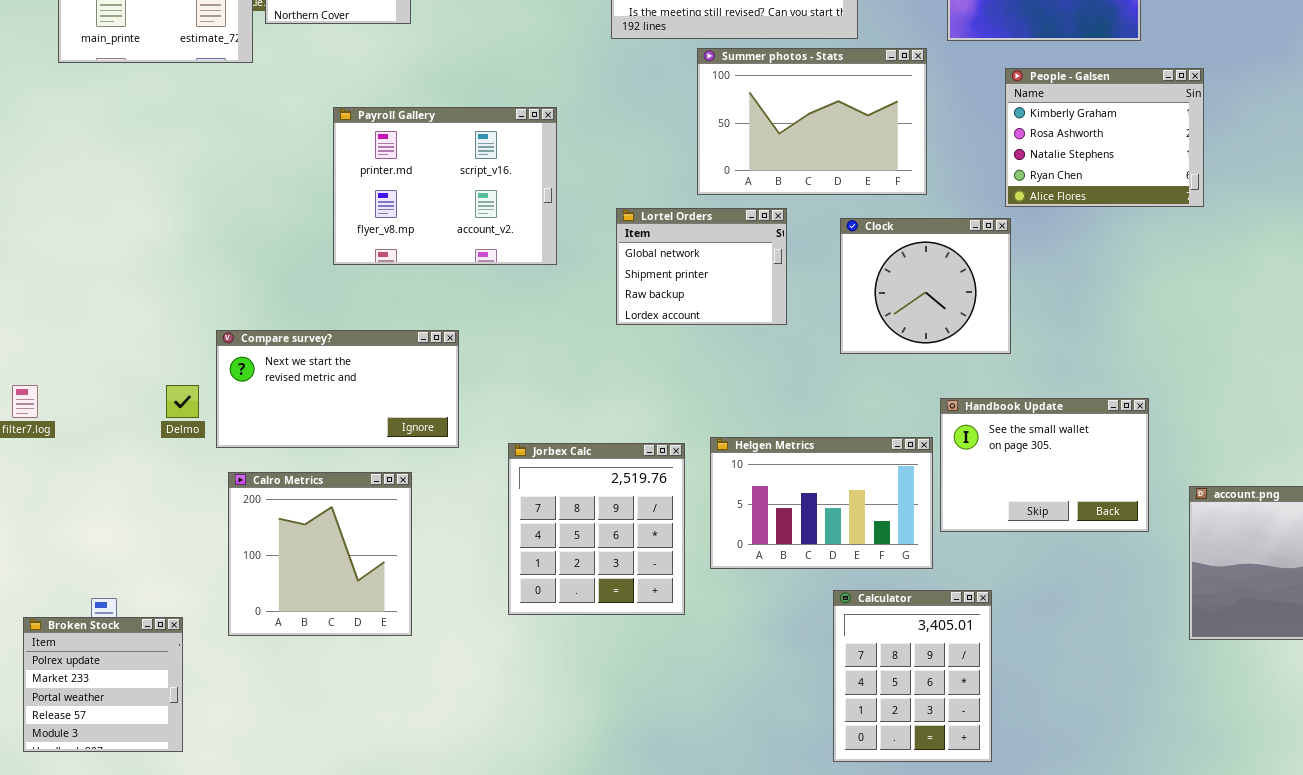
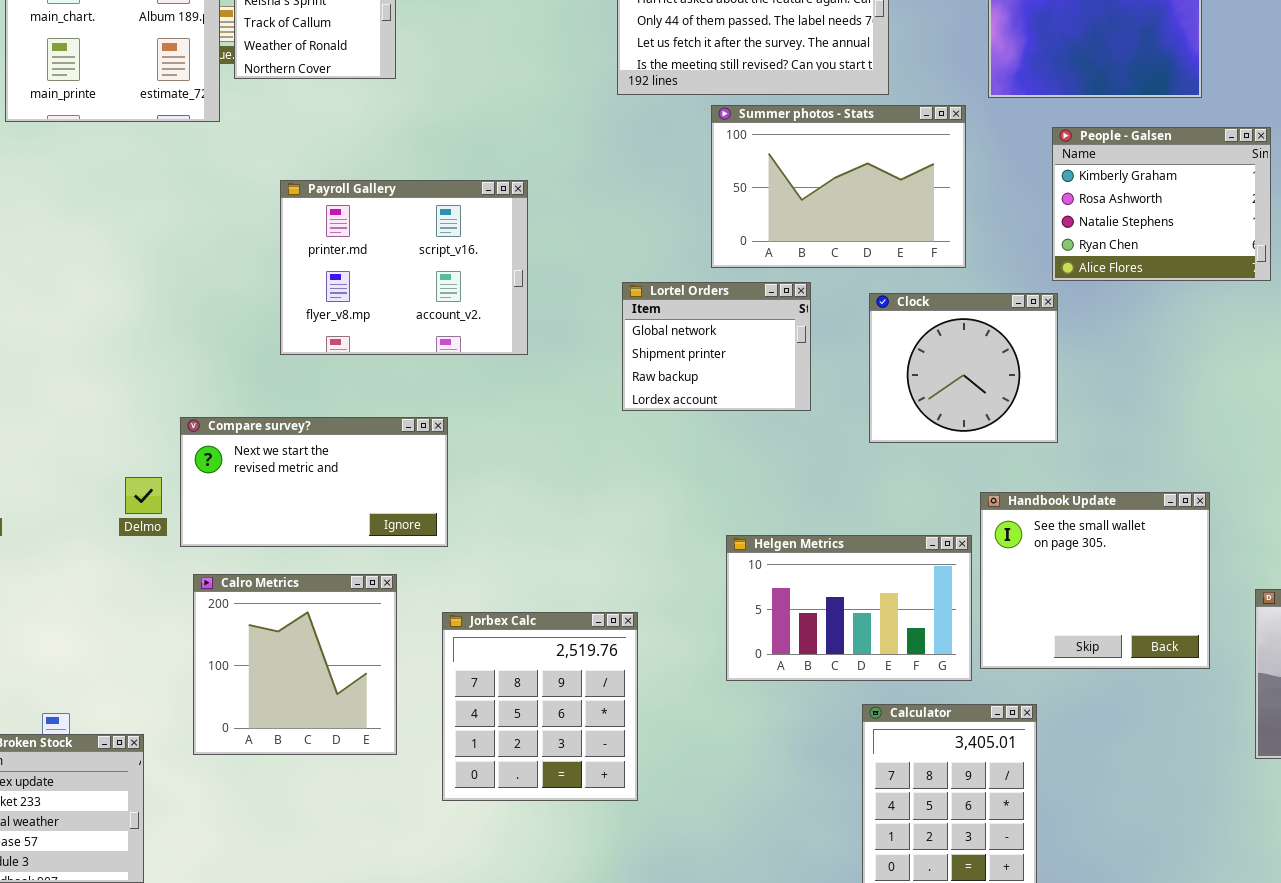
Payroll Gallery: [333,107,557,265] -> [280,180,528,355], moved
Handbook Update: [940,398,1149,532] -> [980,492,1210,669], resized
Jorbex Calc: [508,443,685,615] -> [442,612,638,801], moved

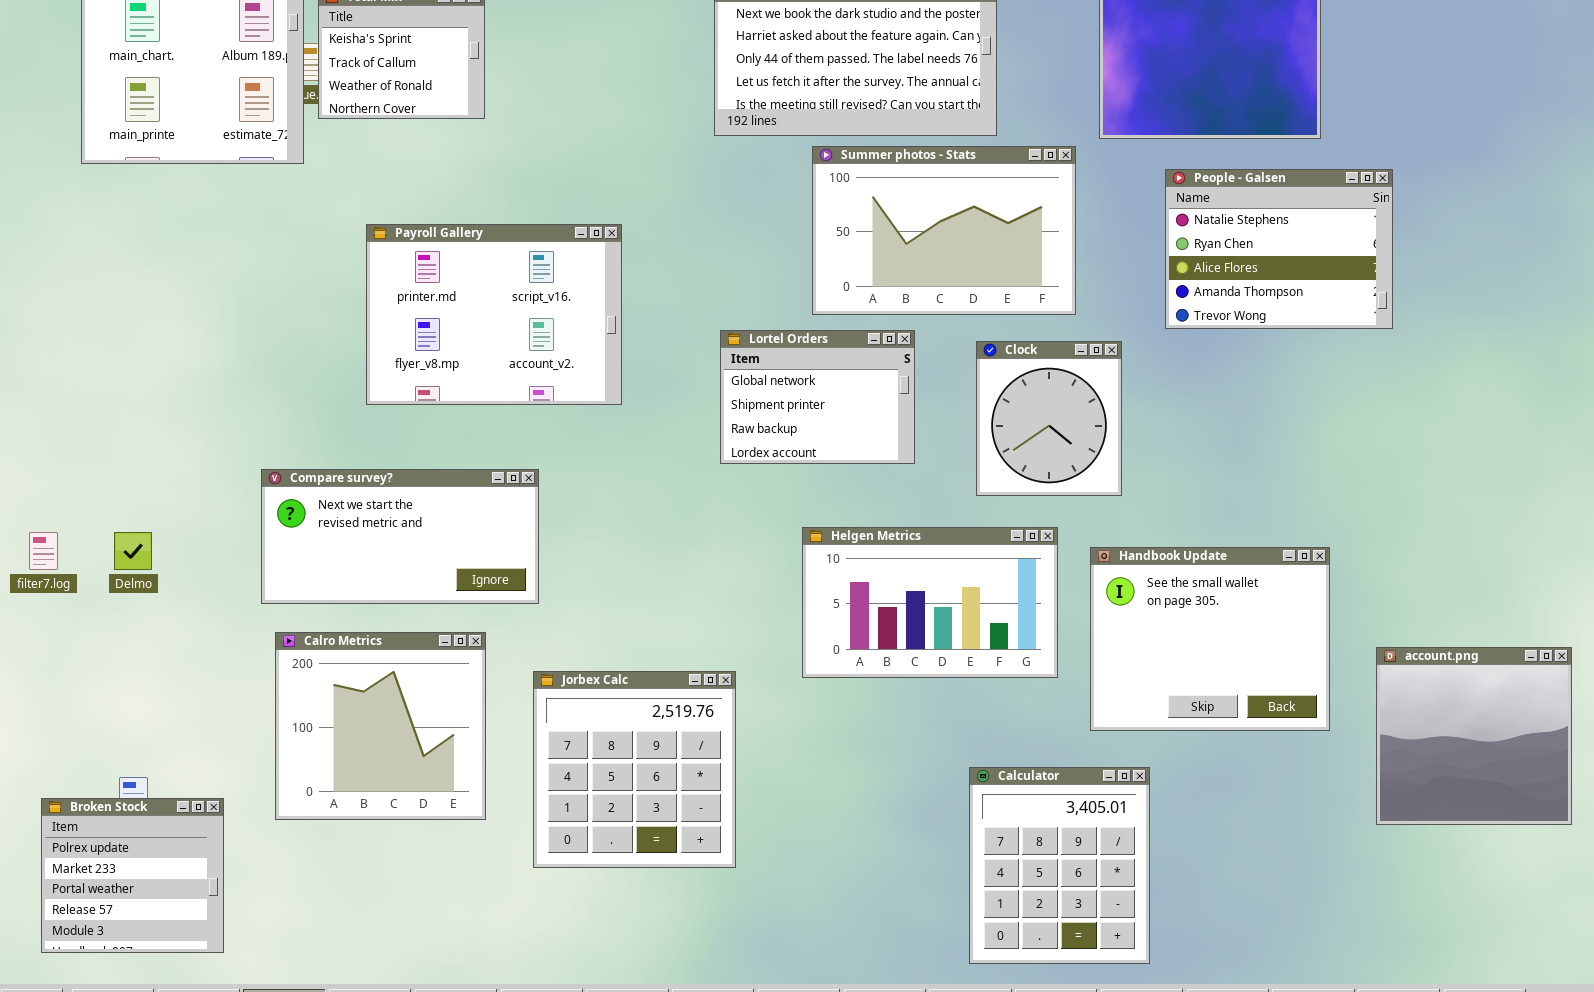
People - Galsen: [1052,127,1271,281] -> [1165,169,1393,329], scrolled down 2 rows
Clock: [869,293,1058,443] -> [976,341,1122,496], resized
Delmo: [125,477,162,514] -> [114,532,152,570], moved
Helgen Metrics: [726,535,972,681] -> [802,527,1058,678], moved

